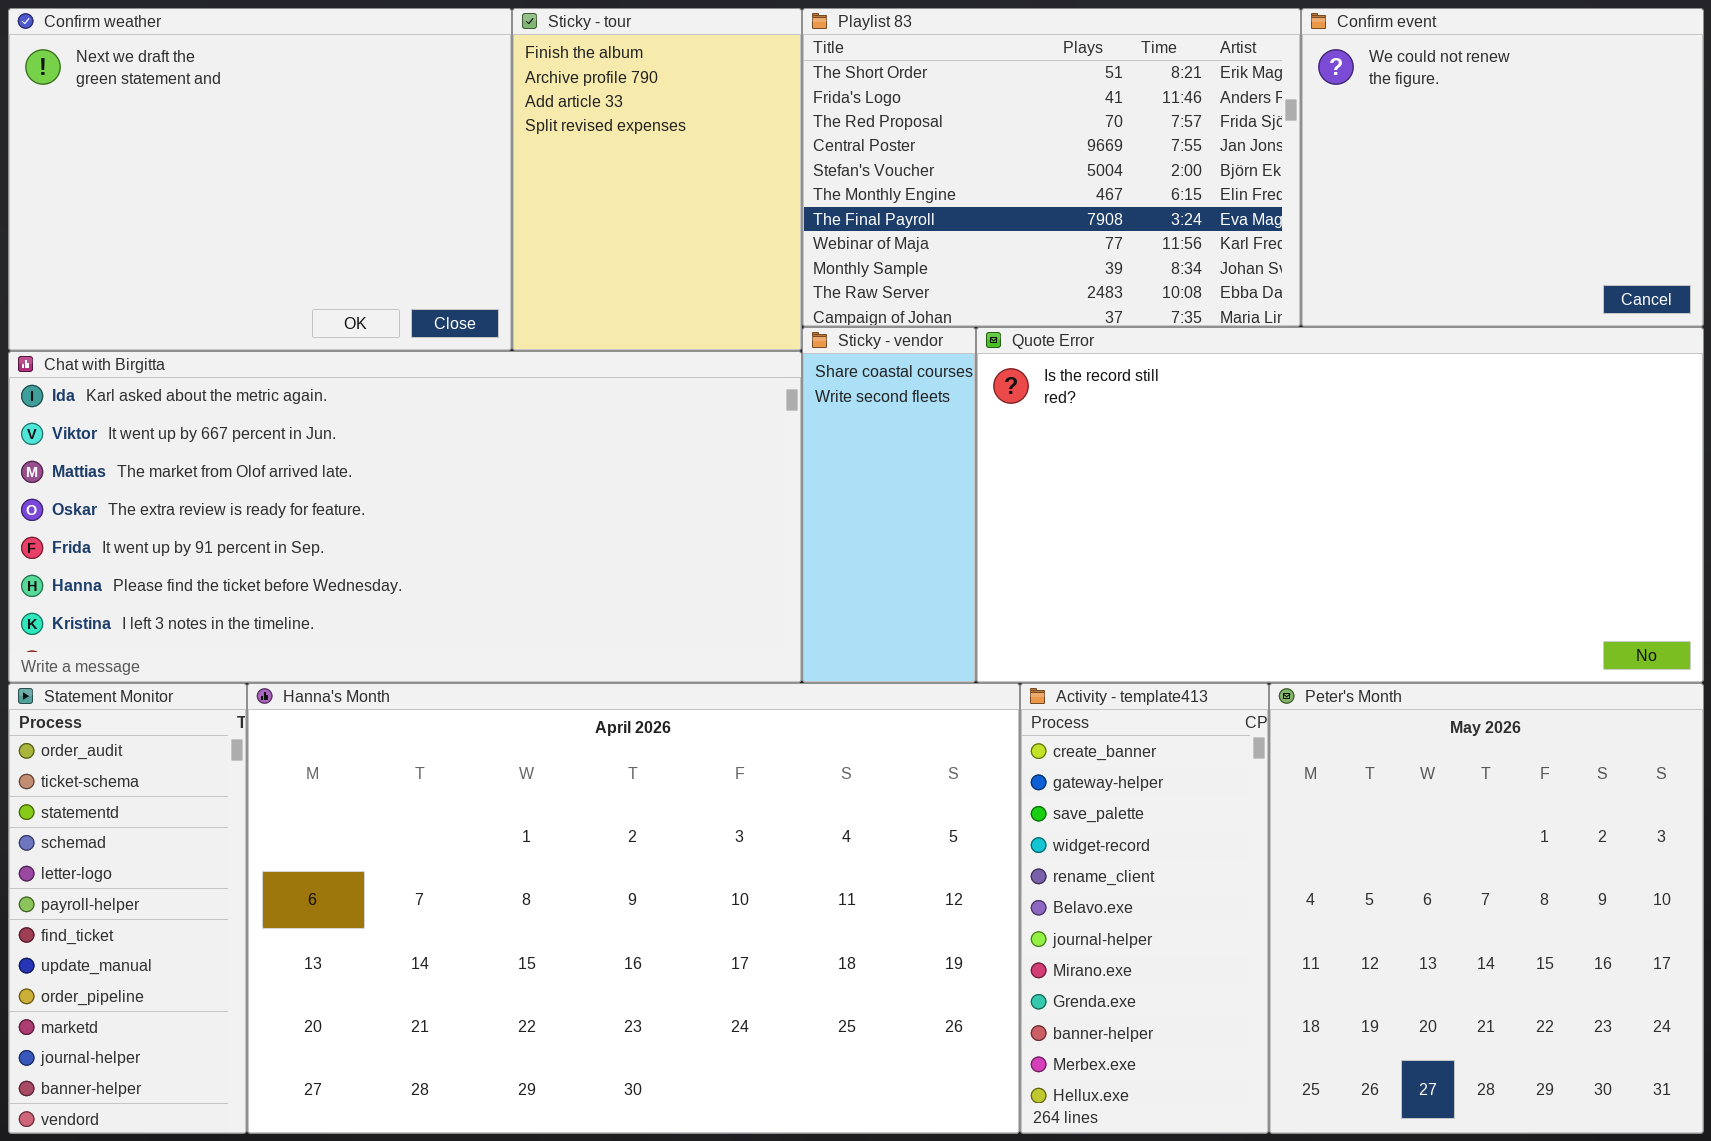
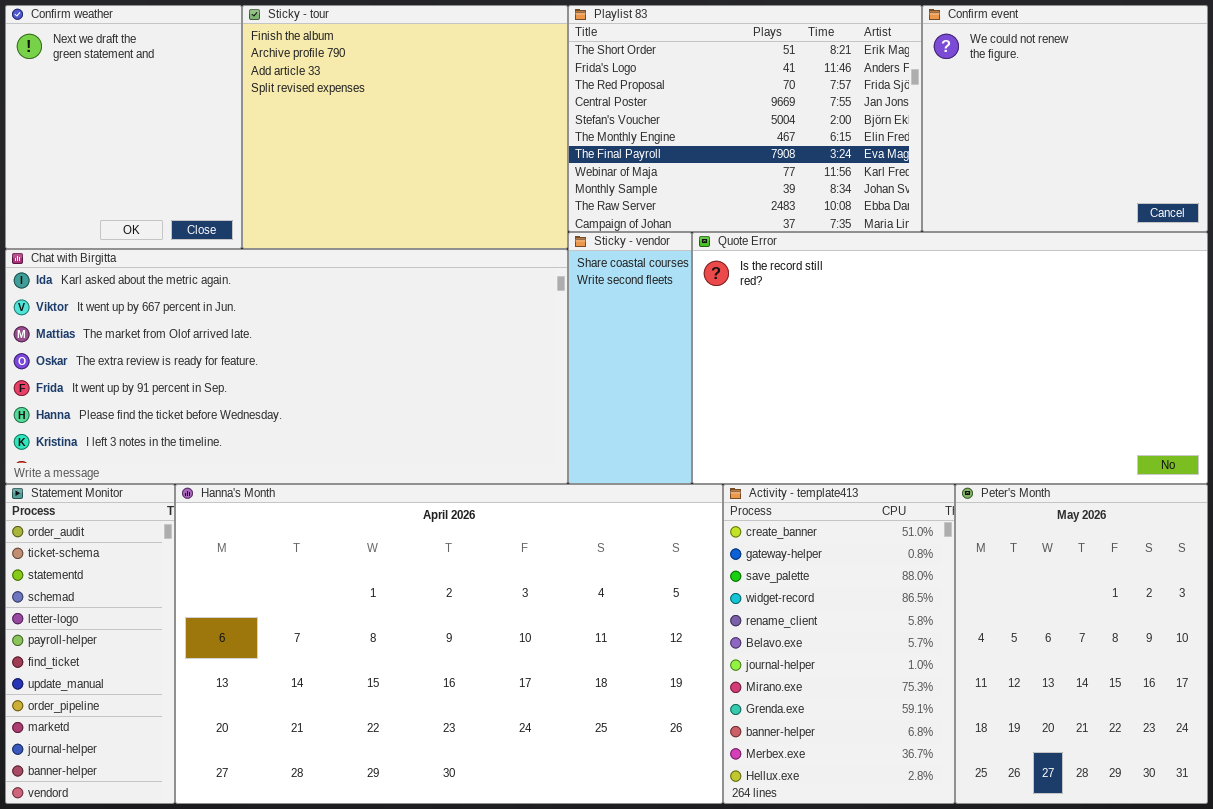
Confirm weather: [8,8,512,351] -> [5,5,242,249], resized
Sticky - tour: [512,8,802,351] -> [242,5,568,249], resized
Activity - template413: [1020,683,1269,1134] -> [723,484,955,804], resized
Peter's Month: [1269,683,1704,1134] -> [955,484,1208,804], resized

